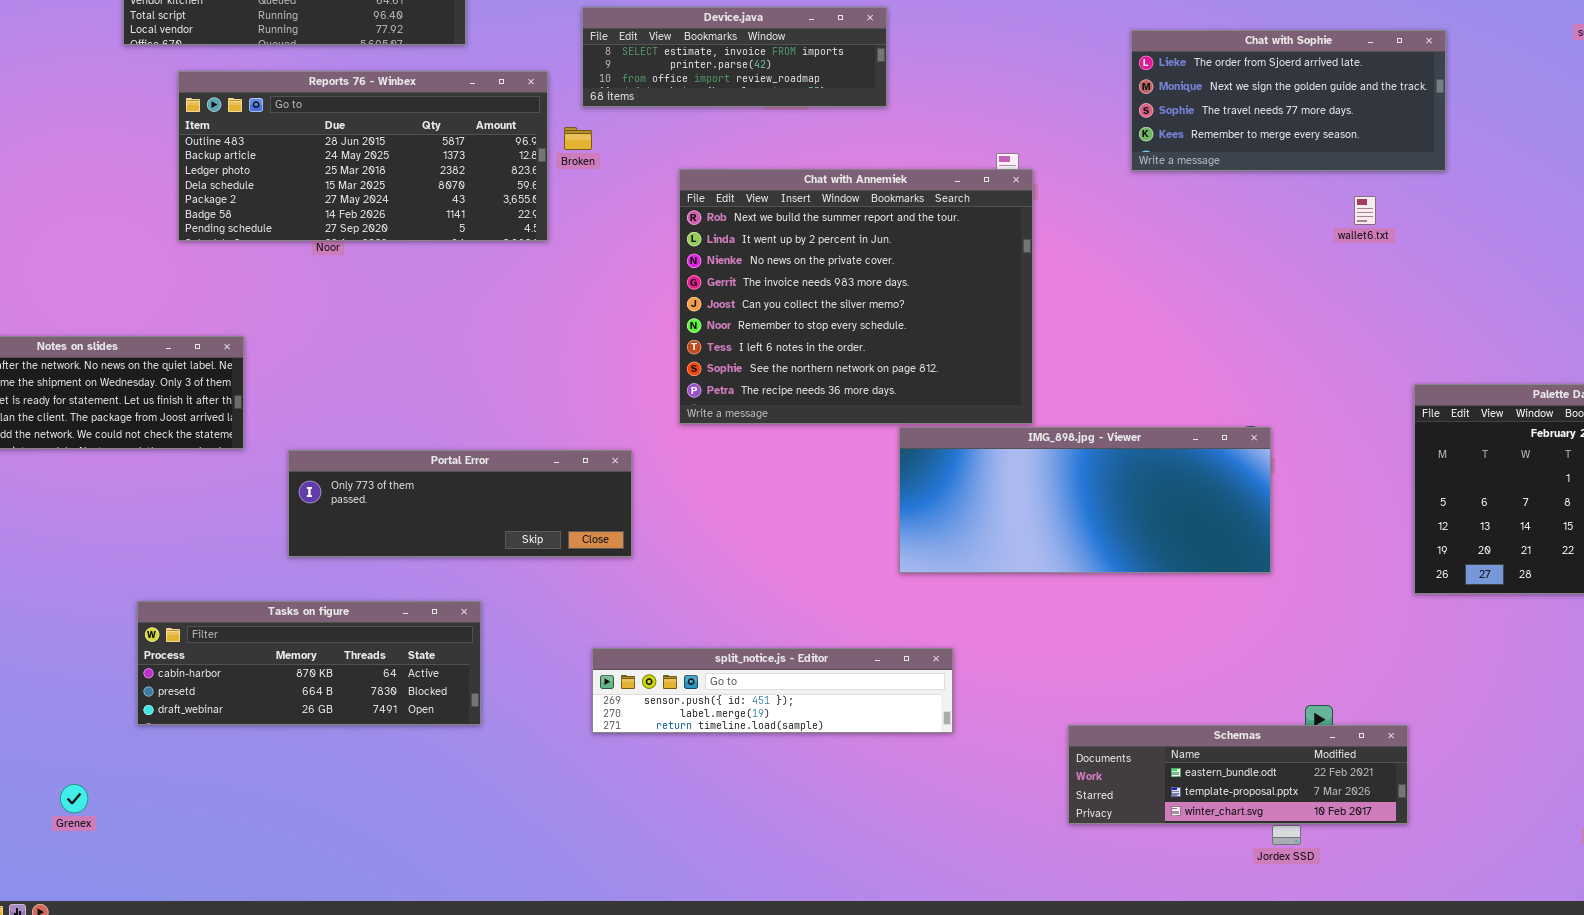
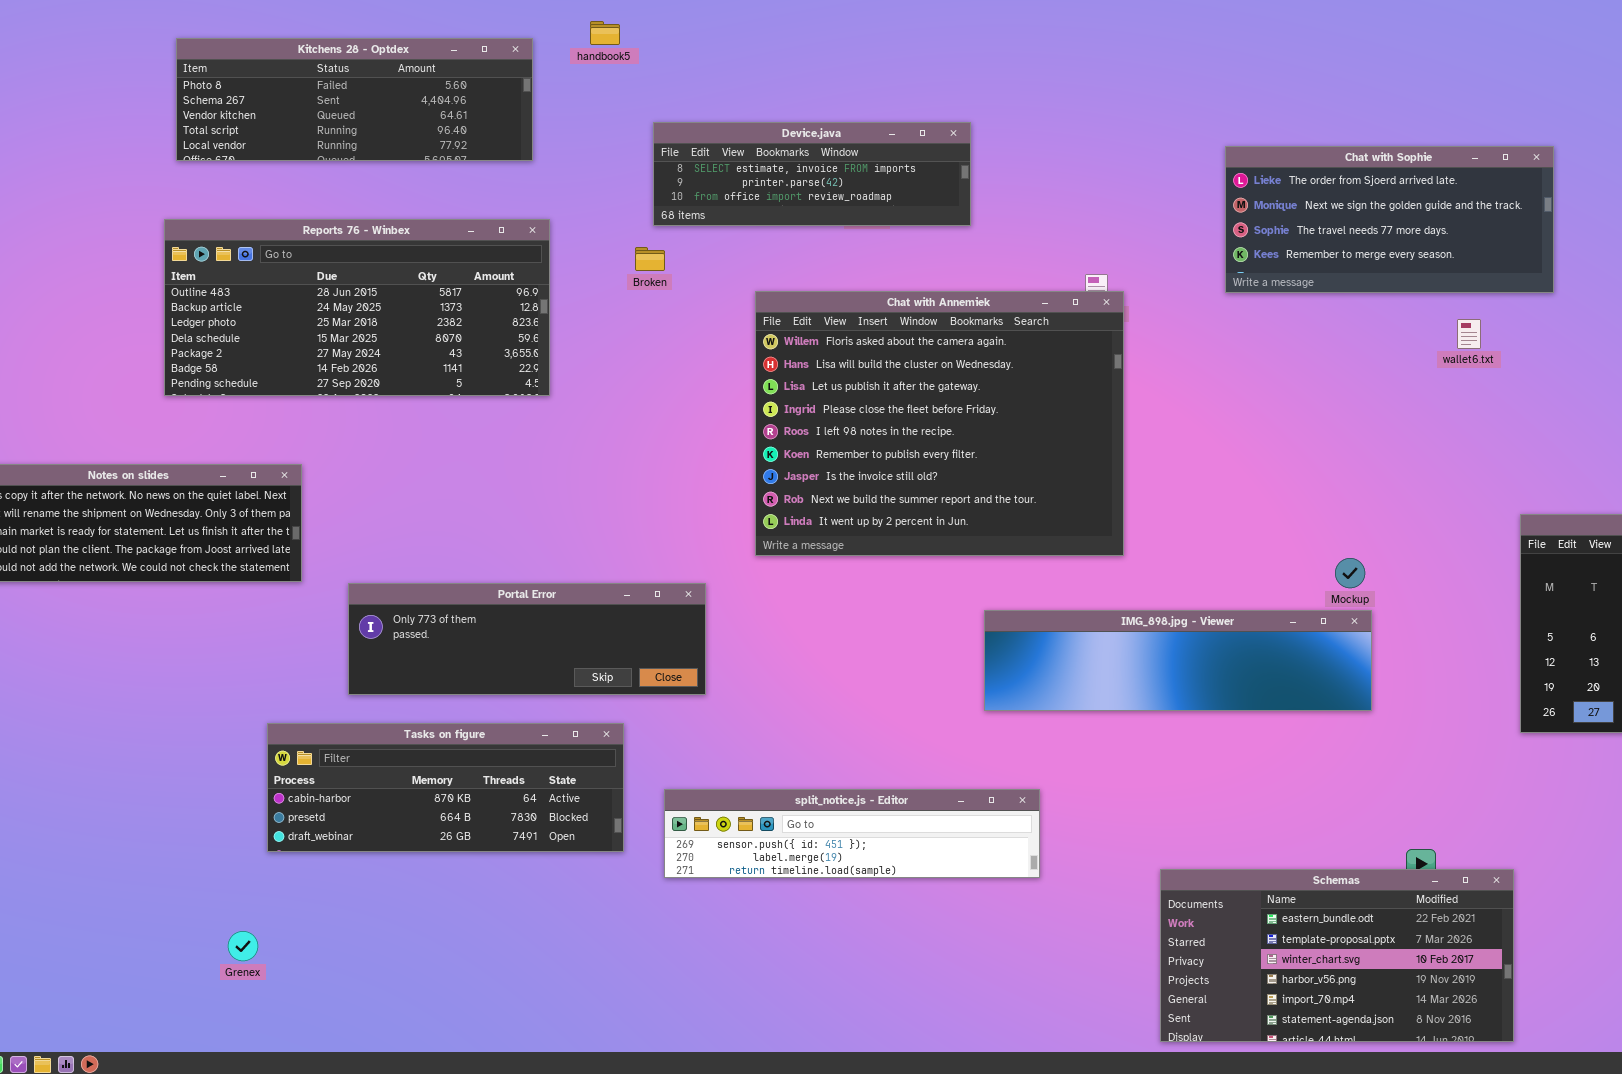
Reports 76 - Winbex: [178,71,548,241] -> [164,219,550,396], moved
Chat with Annemiek: [679,169,1033,424] -> [755,291,1124,556], scrolled up 7 rows
IMG_898.jpg - Viewer: [899,427,1271,573] -> [984,610,1372,711], resized
Tasks on figure: [137,601,481,725] -> [267,723,624,852], moved
Schemas: [1068,725,1408,824] -> [1160,869,1514,1042], resized
Grenex: [60,784,88,813] -> [228,931,258,961], moved

